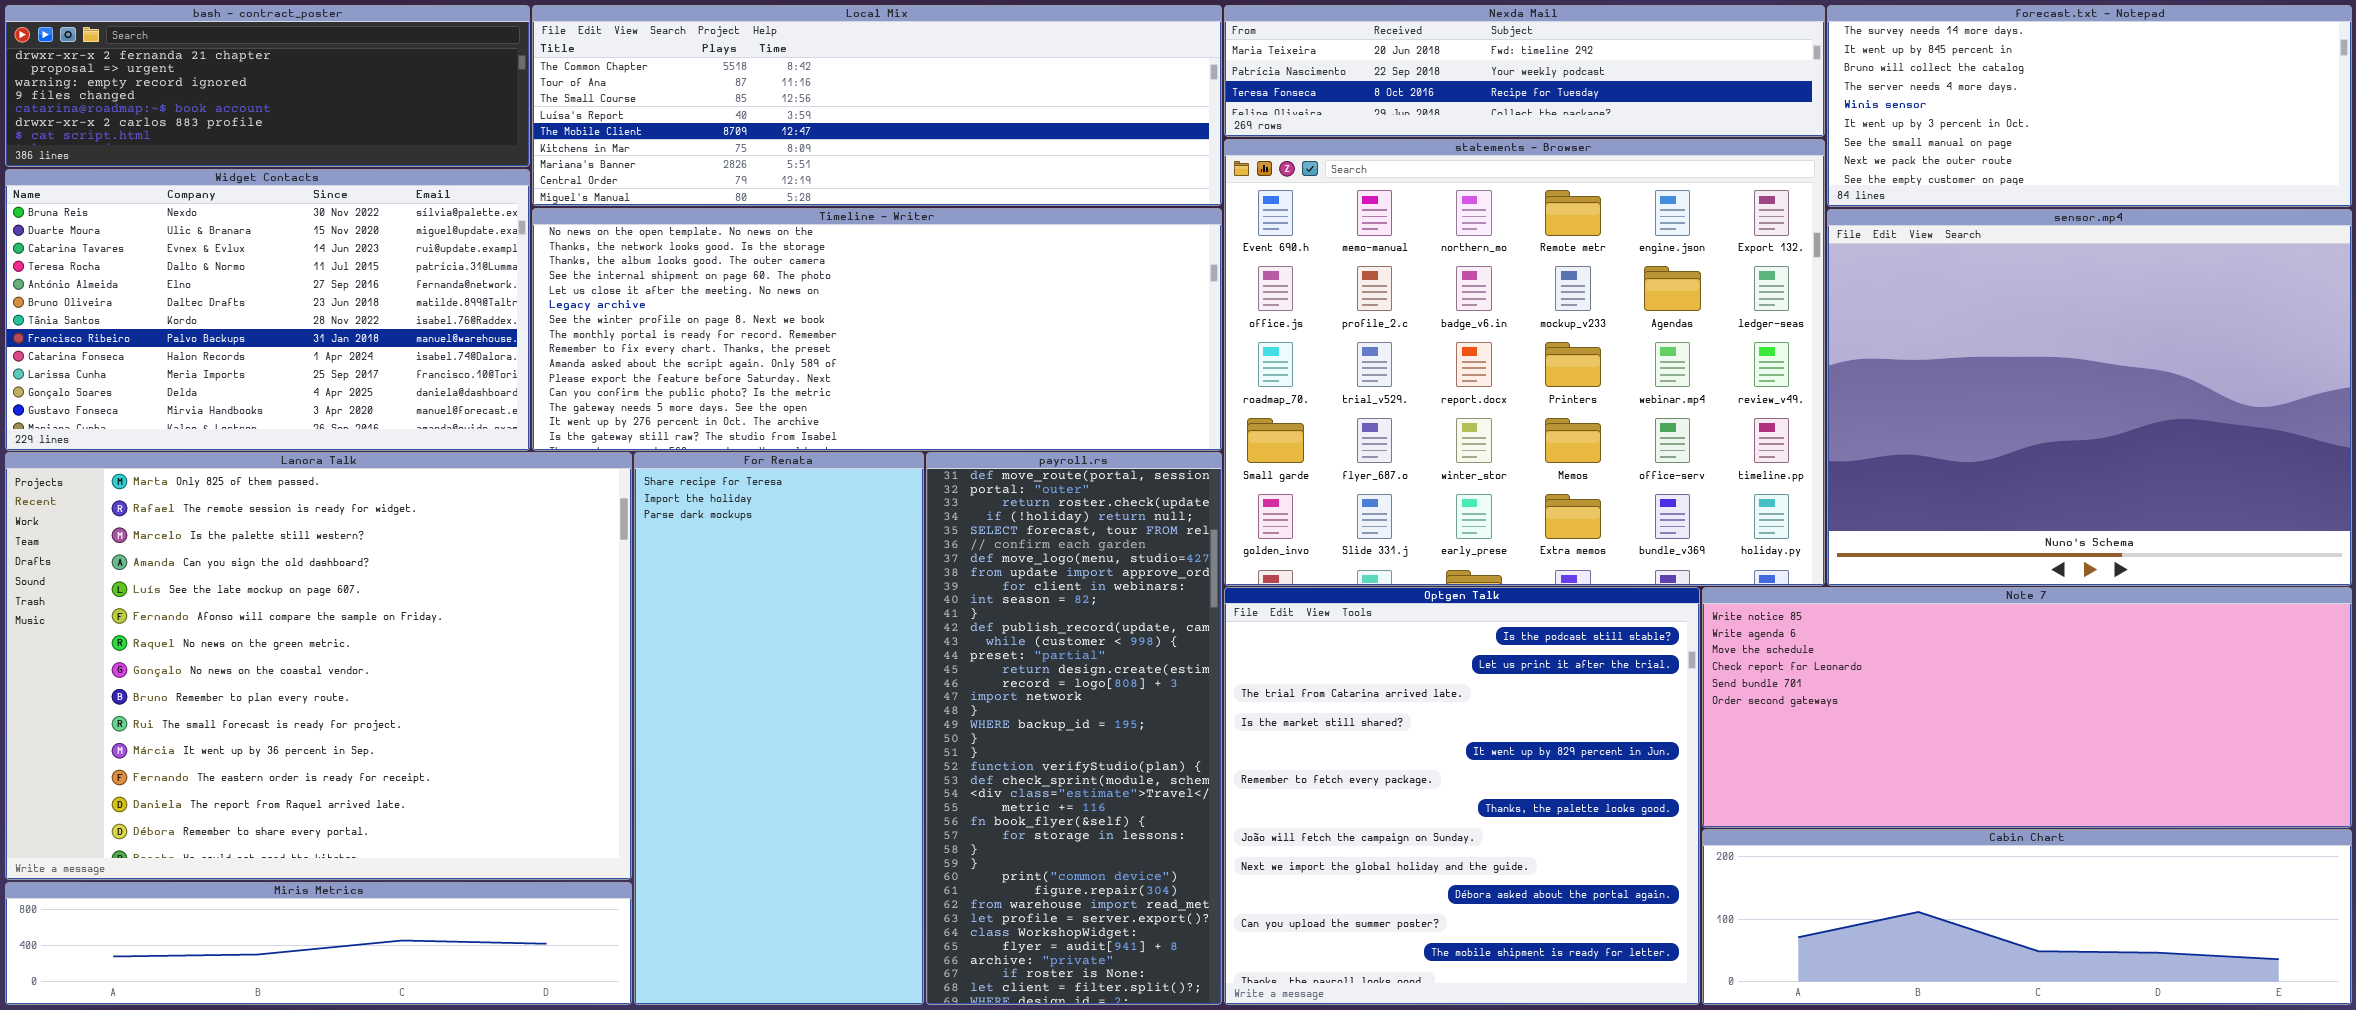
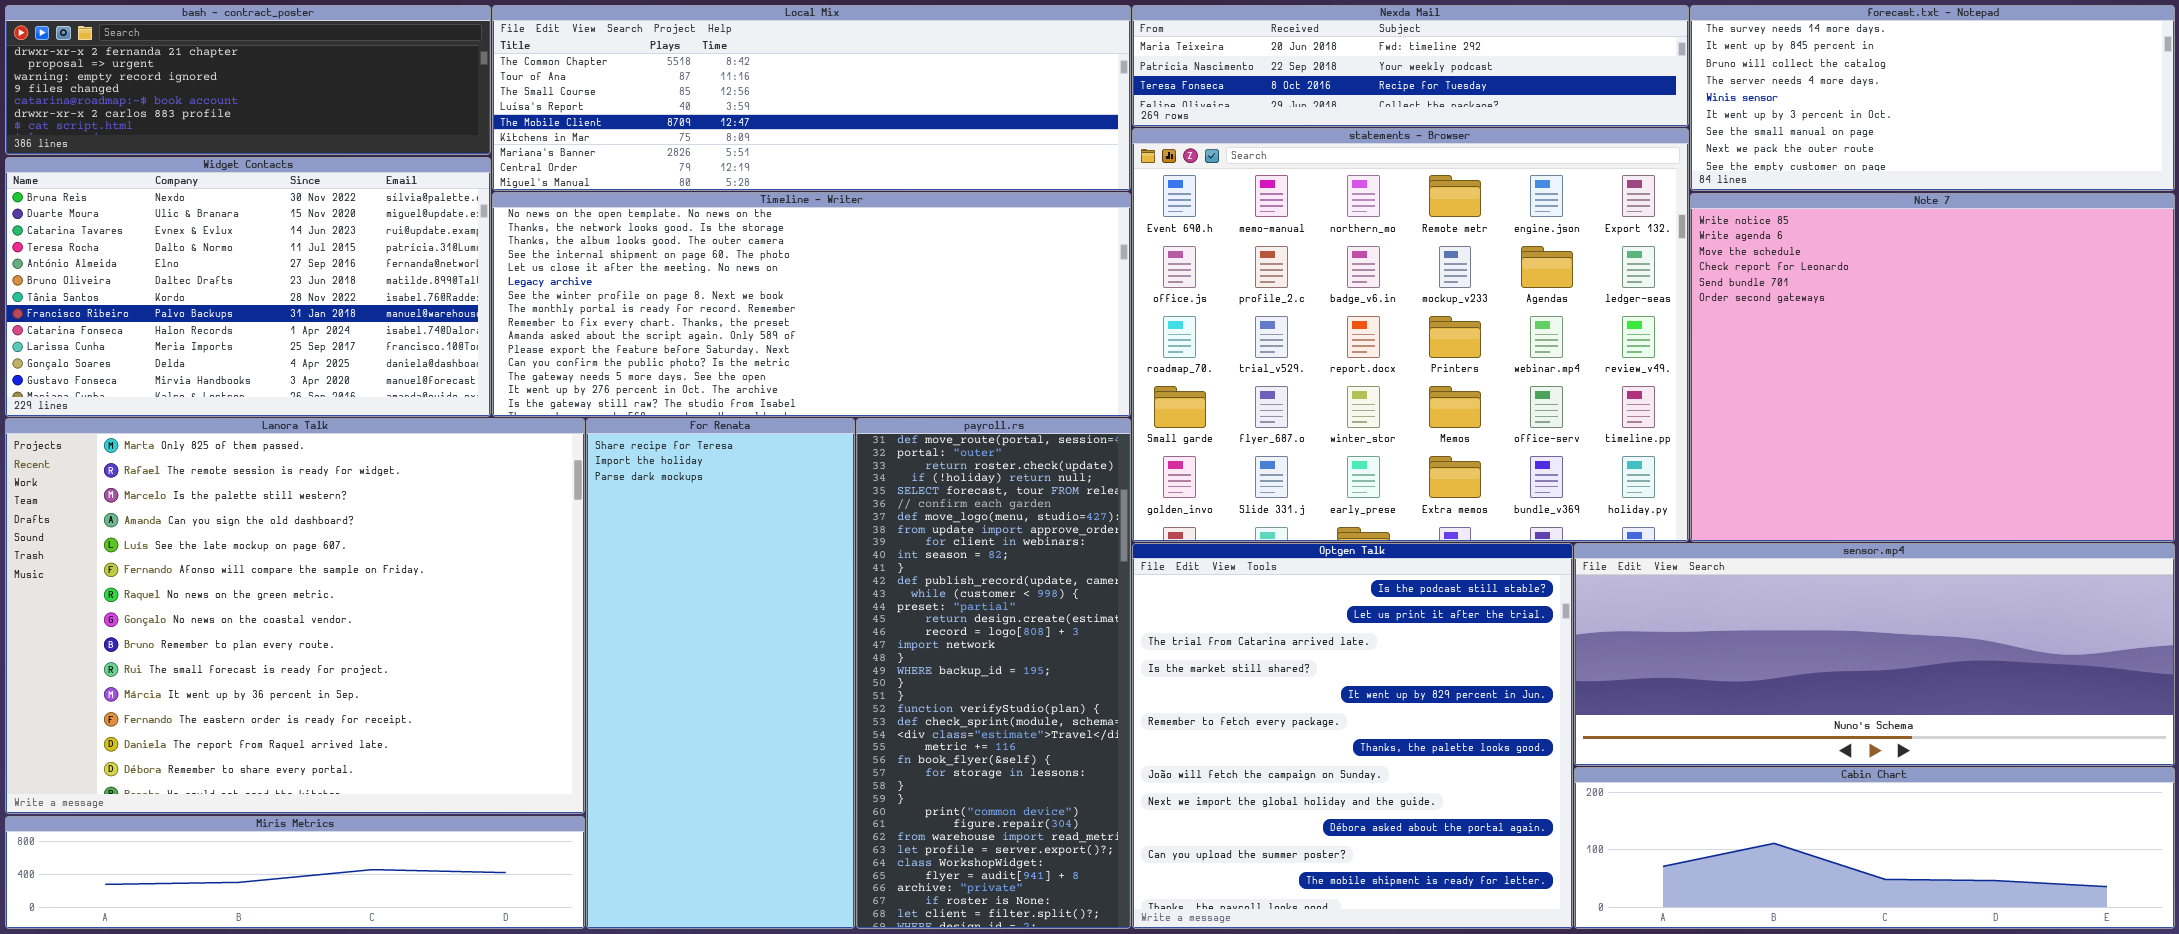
sensor.mp4: [1827,209,2352,586] -> [1574,543,2175,766], moved, resized
Note 7: [1702,587,2352,828] -> [1690,193,2175,542], moved, resized

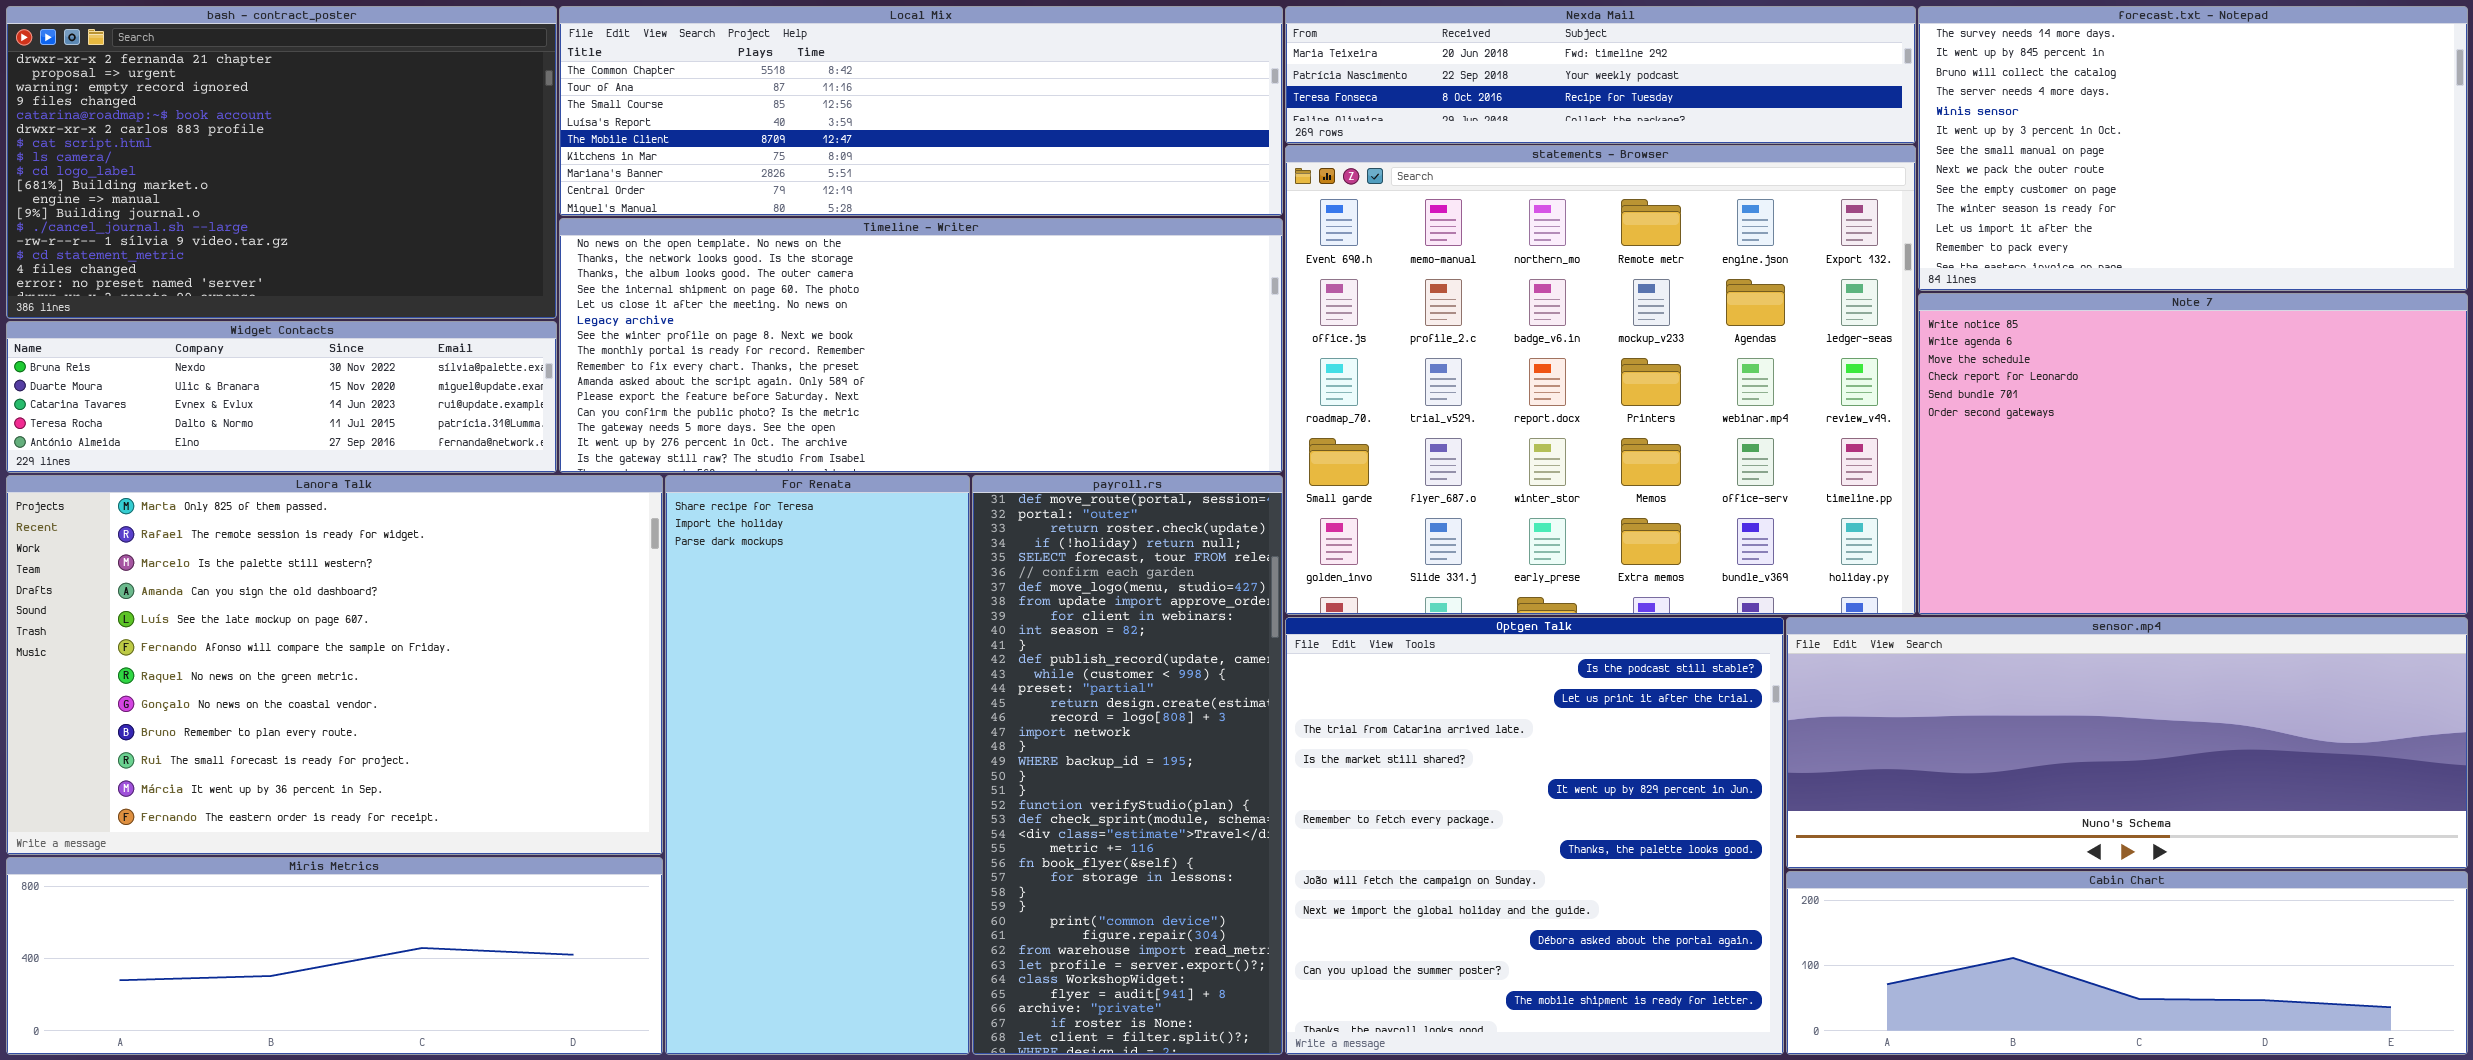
bash - contract_poster: [5,5,491,155] -> [6,6,557,319], resized
forecast.txt - Notepad: [1690,5,2175,191] -> [1918,6,2468,291], resized
Widget Contacts: [5,157,491,417] -> [6,321,557,473], resized
Note 7: [1690,193,2175,542] -> [1918,293,2468,615], resized
Lanora Talk: [5,418,585,814] -> [6,475,663,855], resized
Miris Metrics: [5,816,585,929] -> [6,857,663,1055], resized

